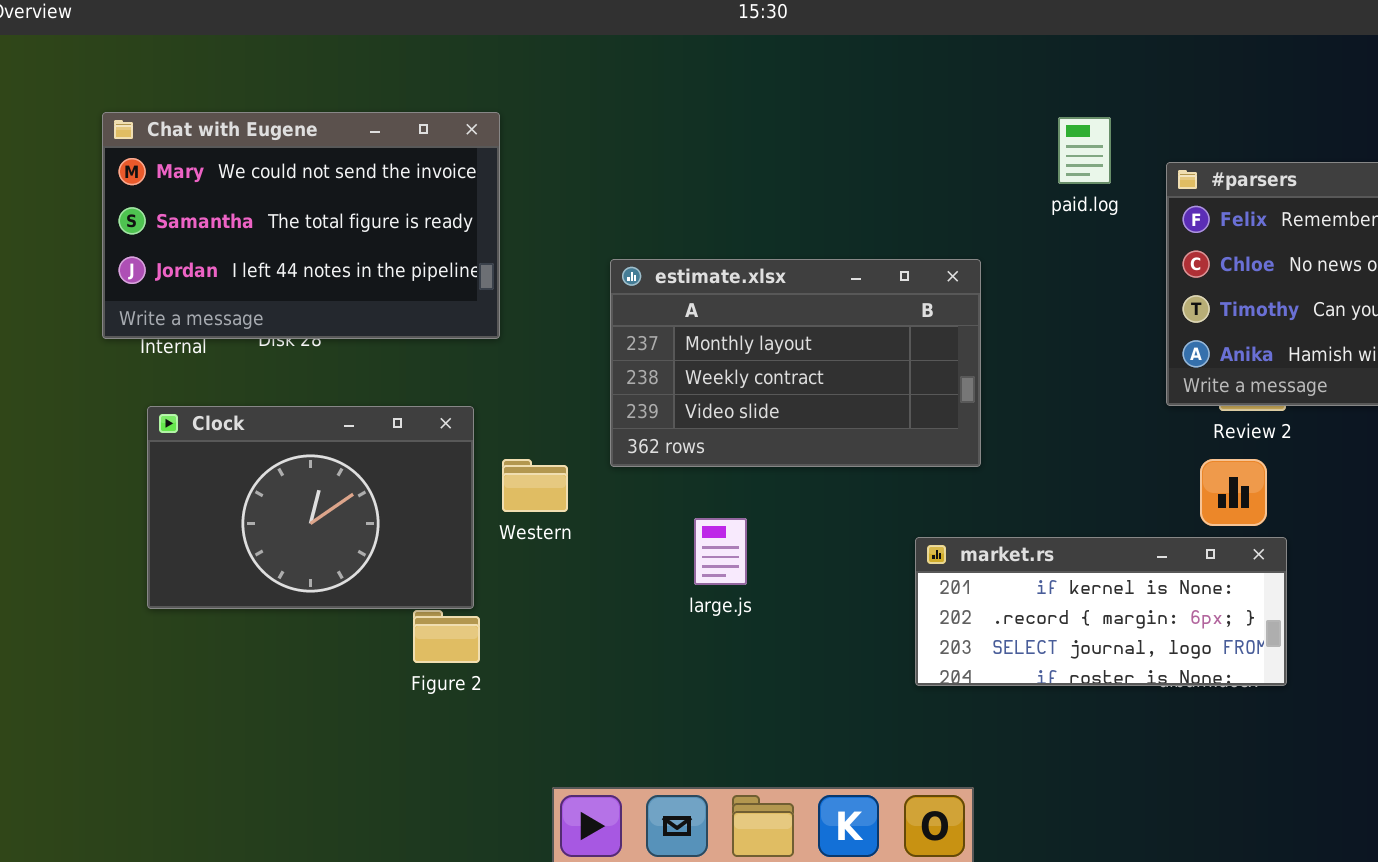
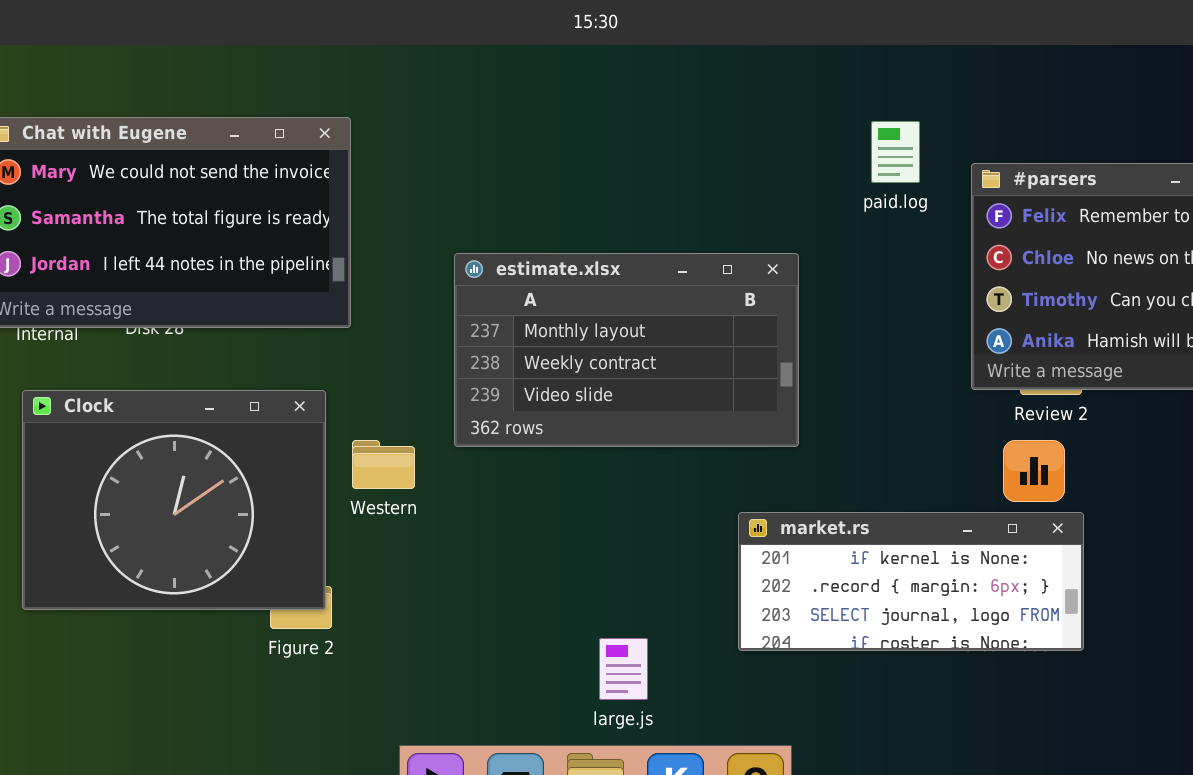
Clock: [147,406,474,609] -> [22,390,326,610], resized
large.js: [694,518,747,585] -> [599,638,648,700], moved

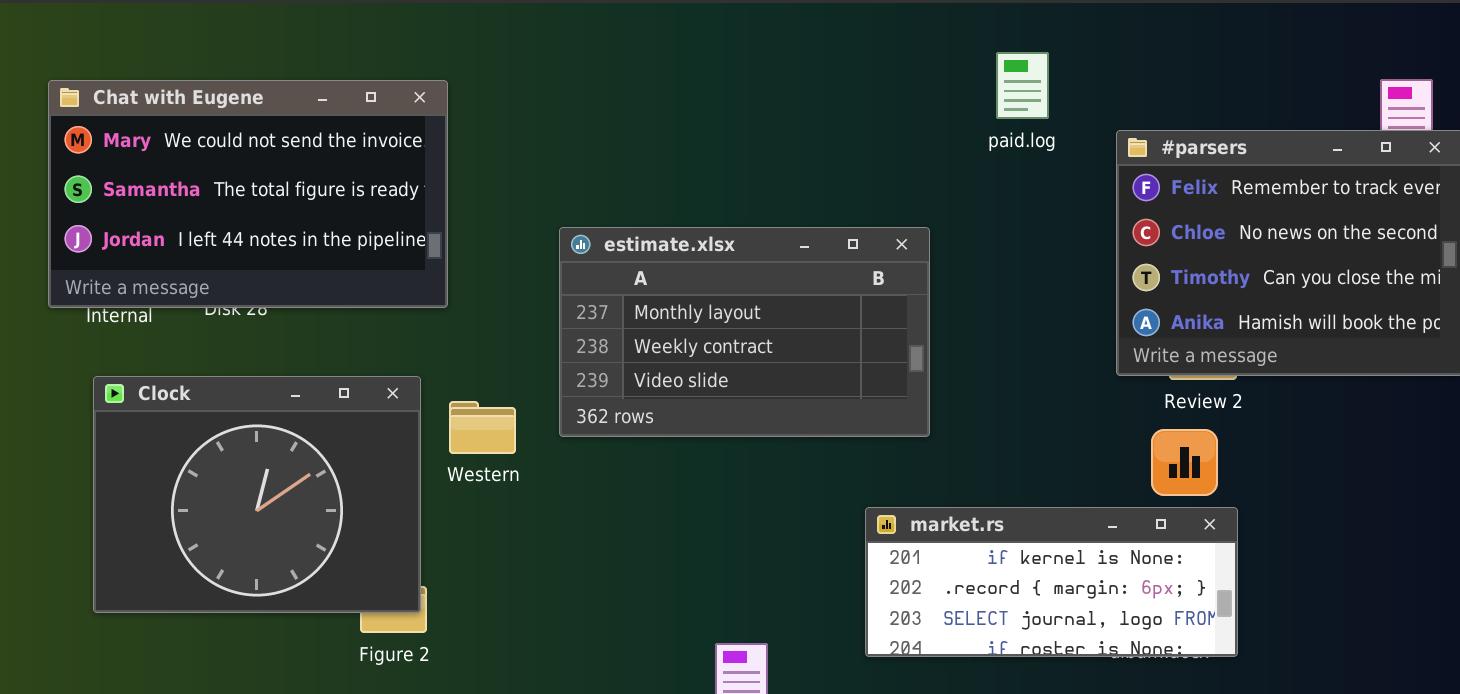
paid.log: [871,121,920,183] -> [996,52,1049,119], moved
Western: [352,440,415,489] -> [449,401,516,454], moved

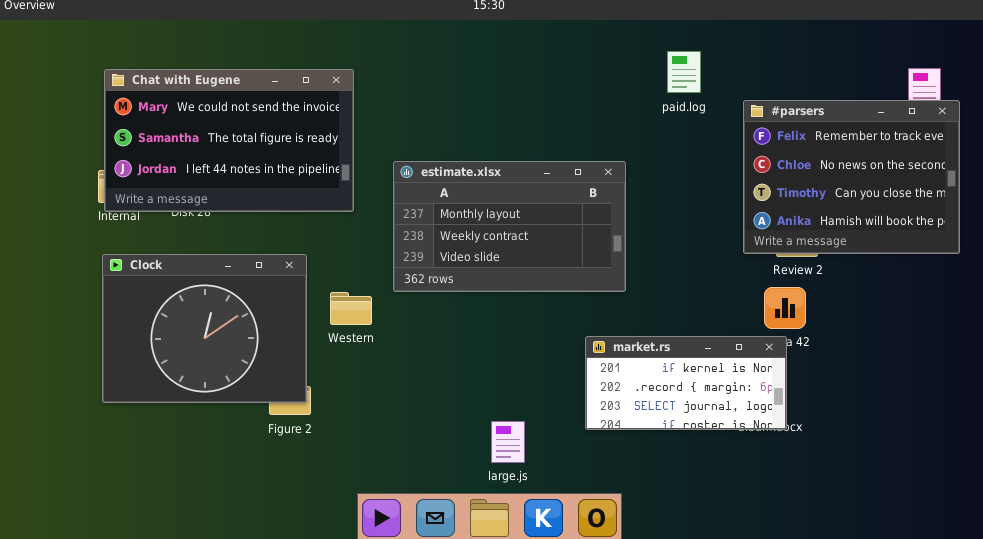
Chat with Eugene: [48,80,448,308] -> [104,69,354,212], moved
Western: [449,401,516,454] -> [330,292,372,325], moved
market.rs: [865,507,1238,657] -> [585,336,787,430], resized

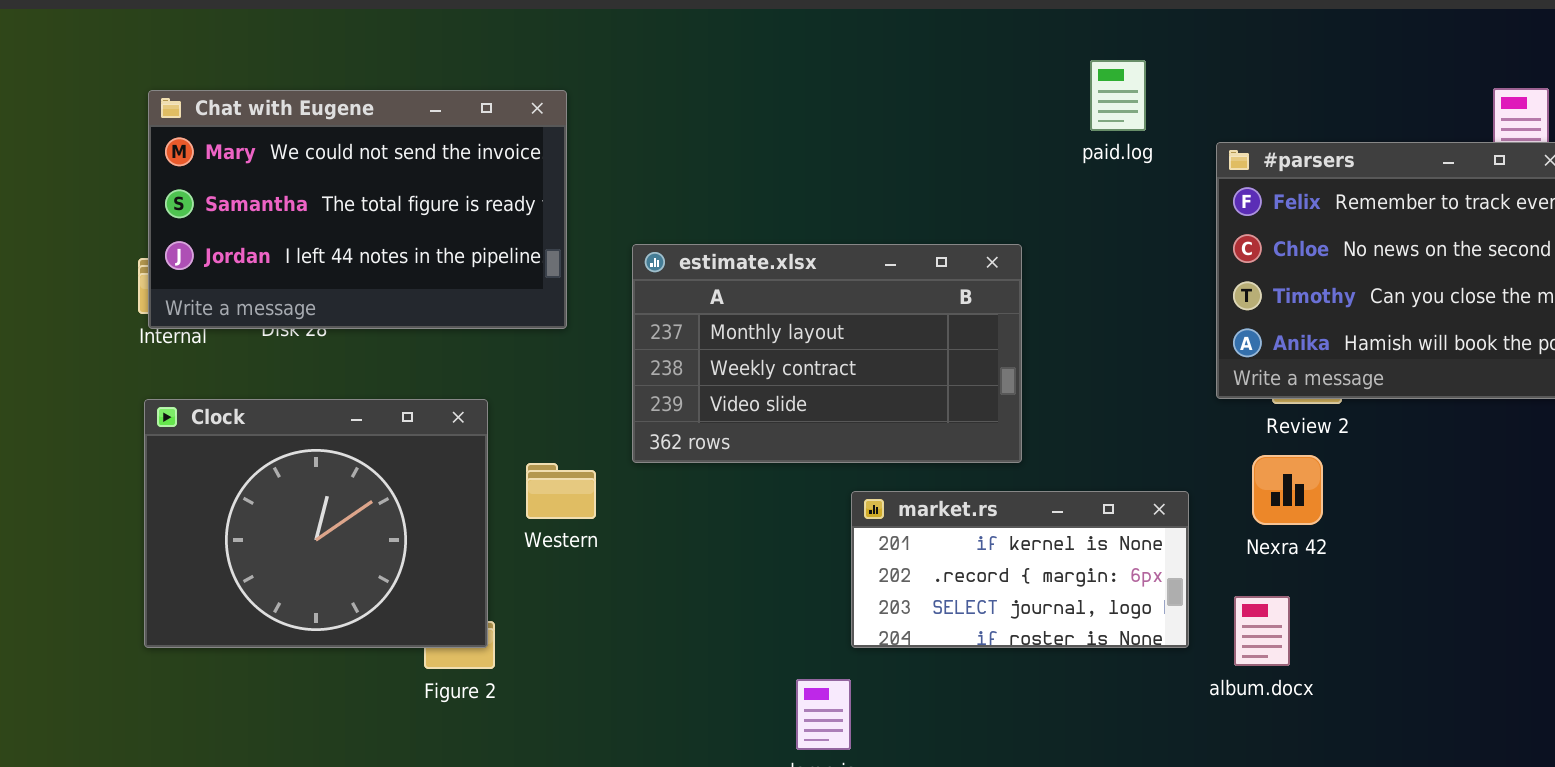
market.rs: [585,336,787,430] -> [851,491,1189,648], moved

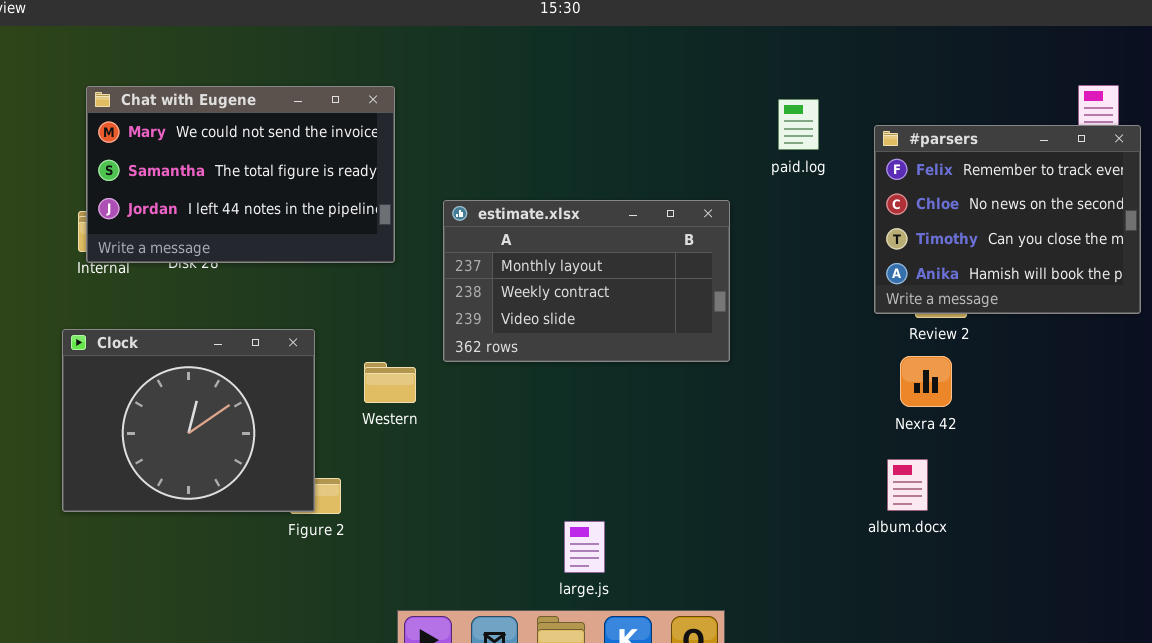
paid.log: [1090,60,1146,131] -> [778,99,819,150], moved
Clock: [144,399,488,648] -> [62,329,315,512], moved
market.rs: [851,491,1189,648] -> none, closed

